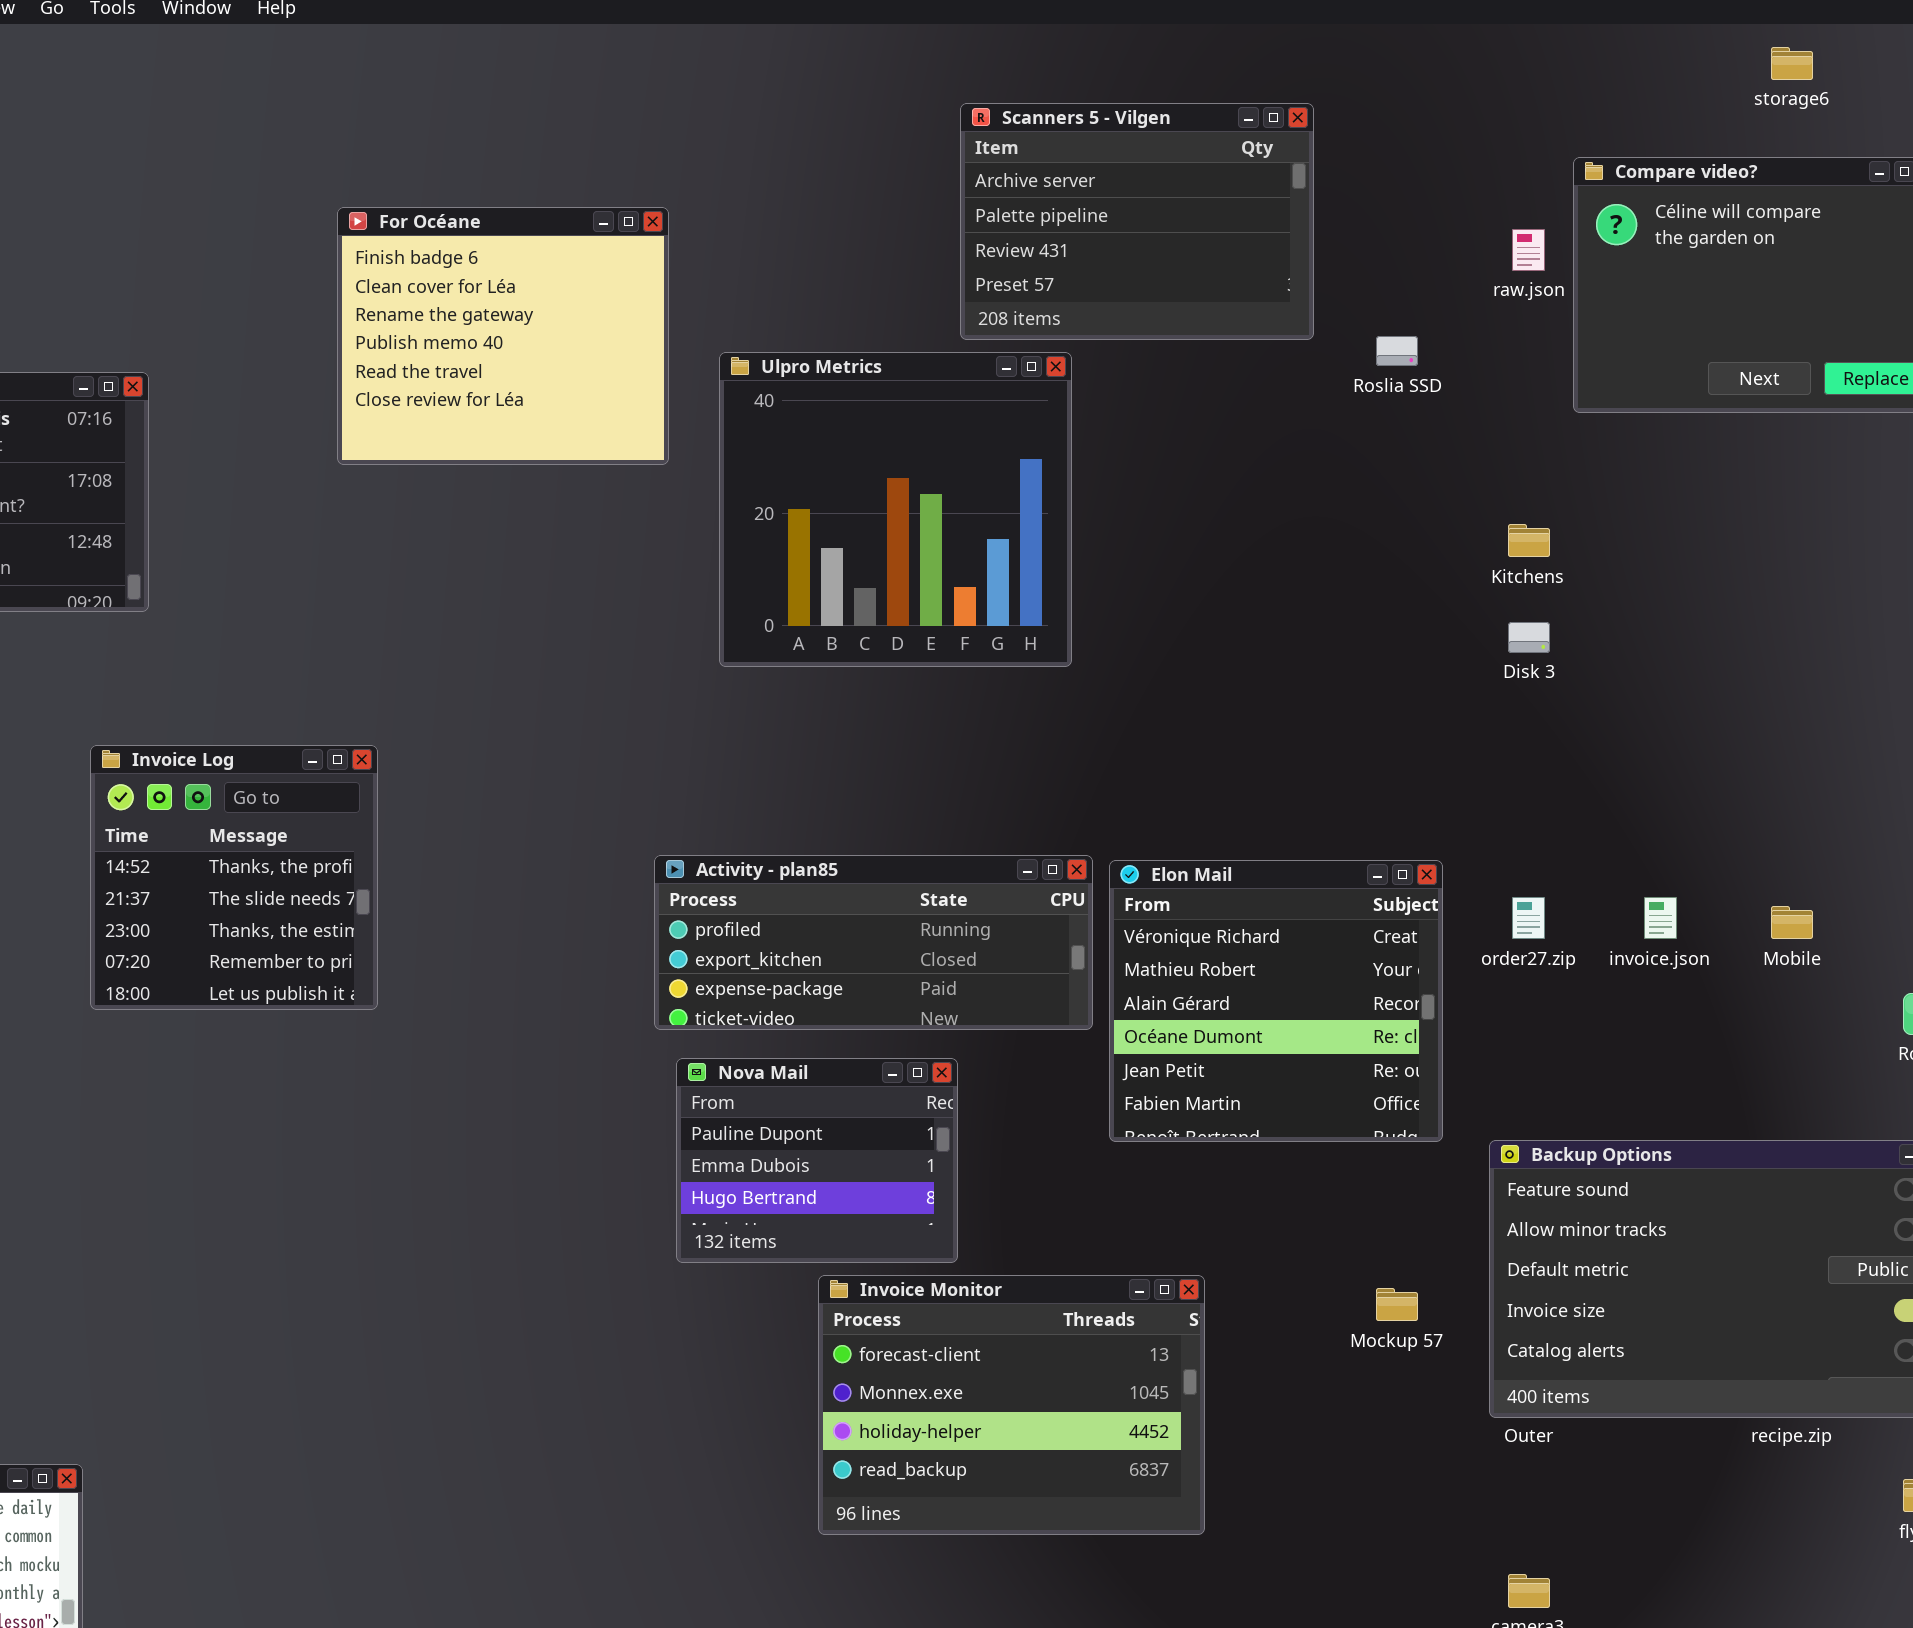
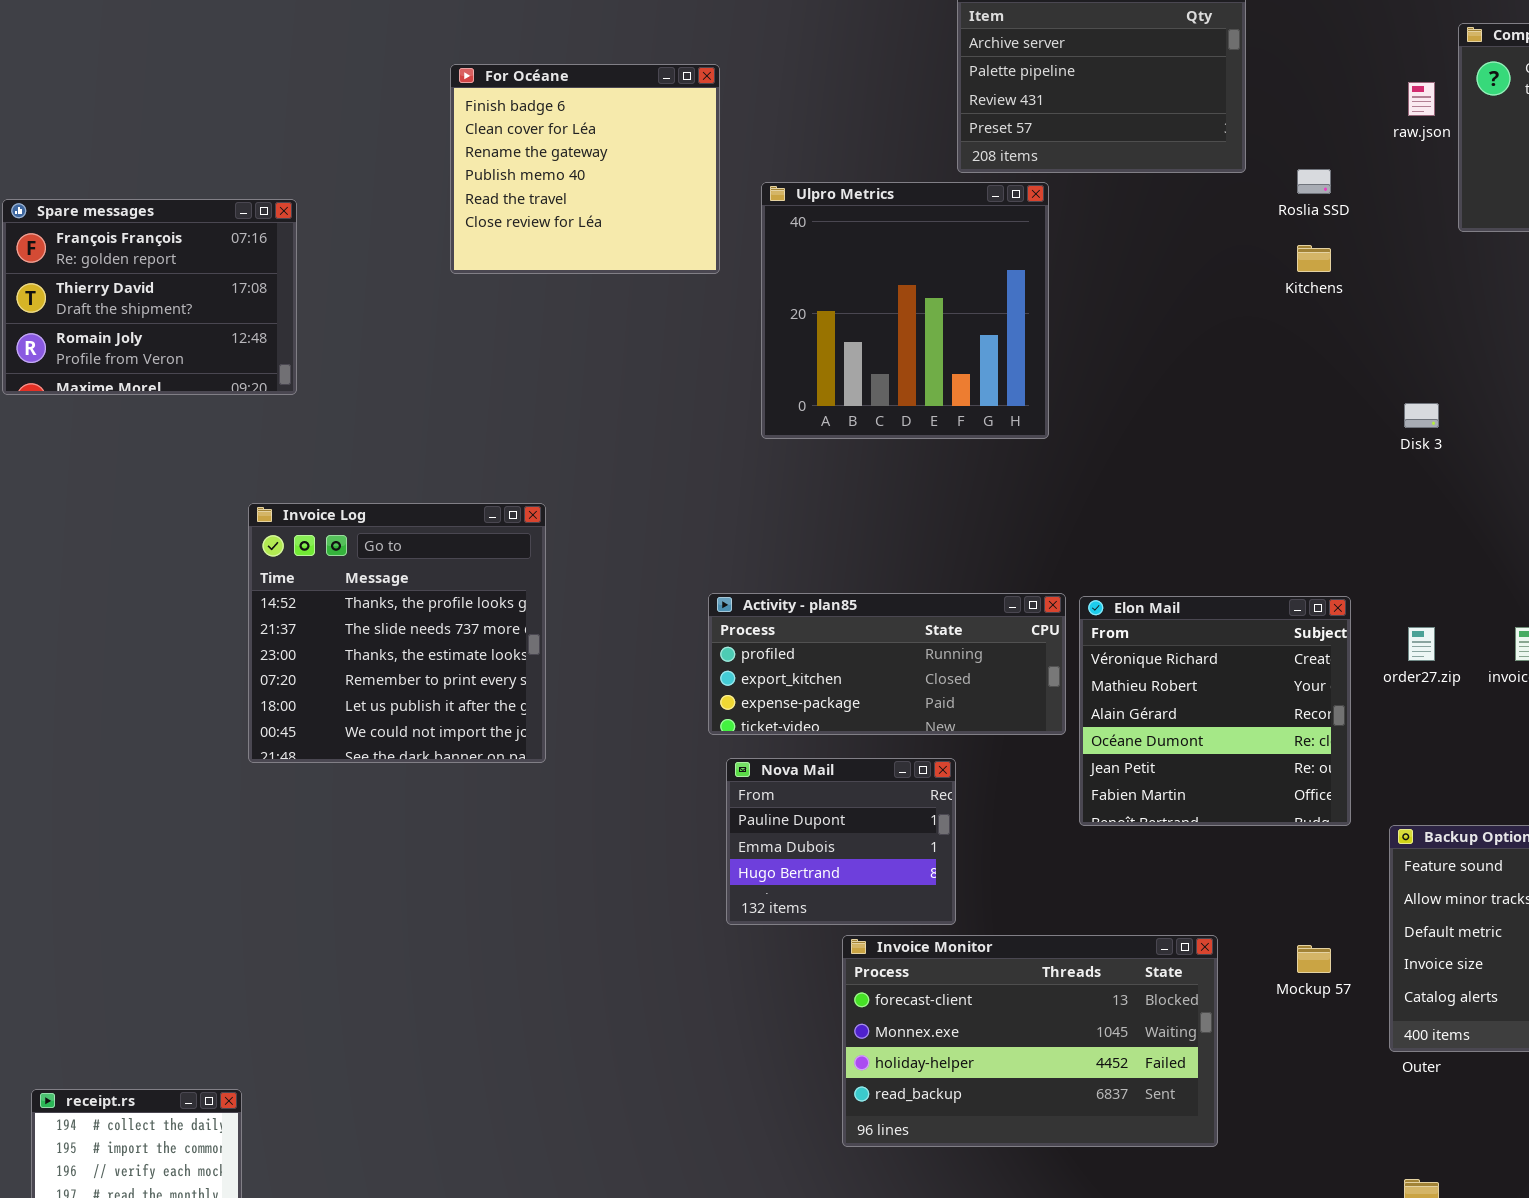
Kitchens: [1508,524,1550,557] -> [1297,245,1331,272], moved
Invoice Log: [90,745,378,1010] -> [248,503,546,763], resized
Invoice Monitor: [818,1275,1205,1535] -> [842,935,1218,1147], resized

